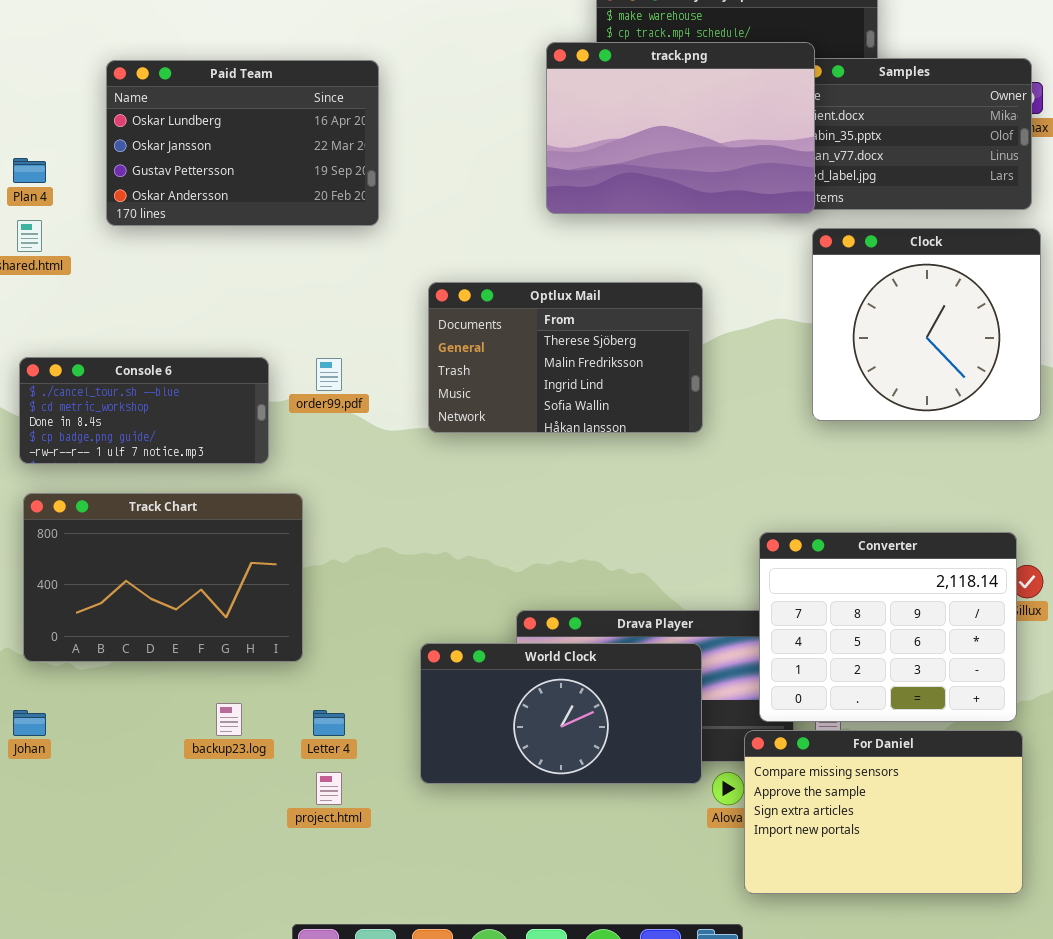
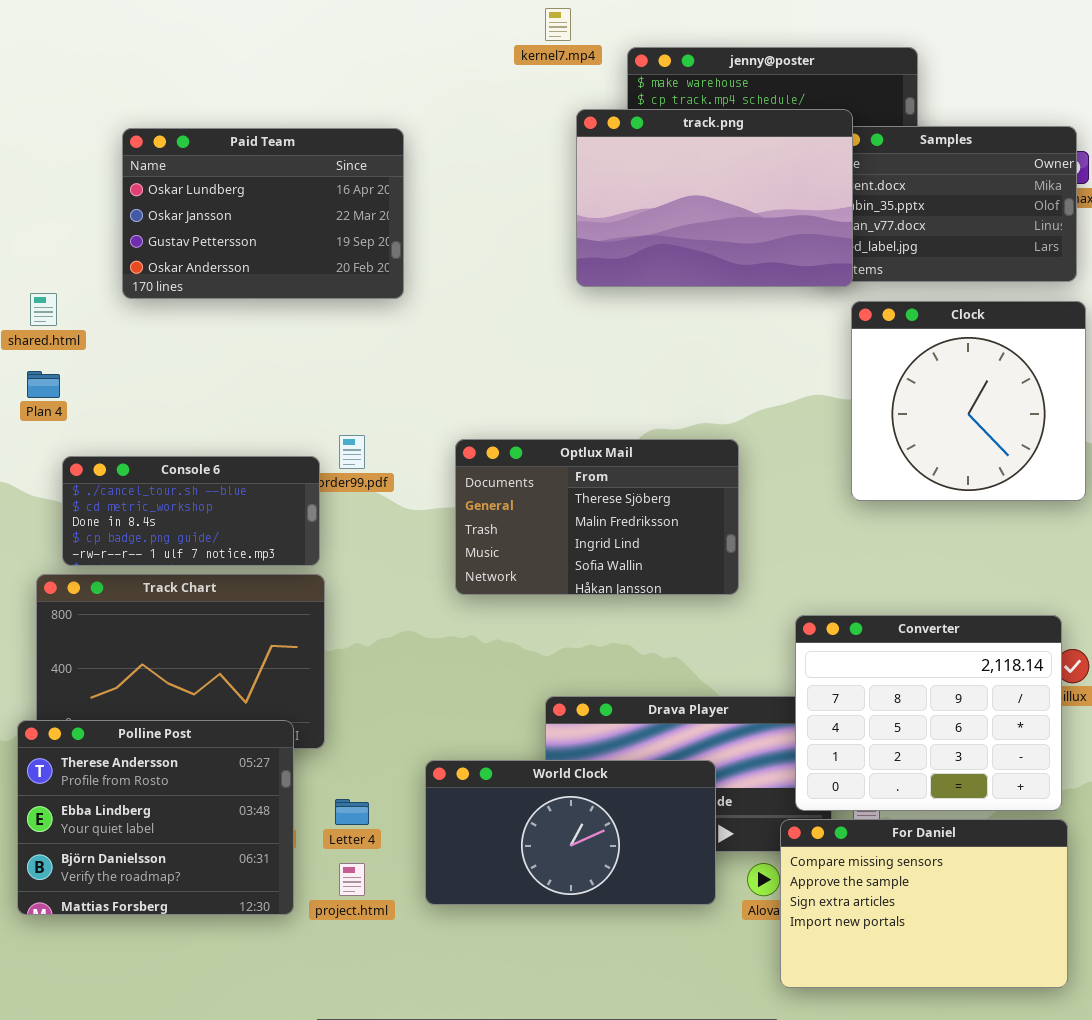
Plan 4: [13,158,46,183] -> [27,371,60,398], moved
Optlux Mail: [428,282,703,433] -> [455,439,739,595], moved
Console 6: [19,357,269,464] -> [62,456,320,566], moved
Polline Post: none -> [17,720,294,915], opened
World Clock: [420,643,702,784] -> [425,760,716,905], moved

